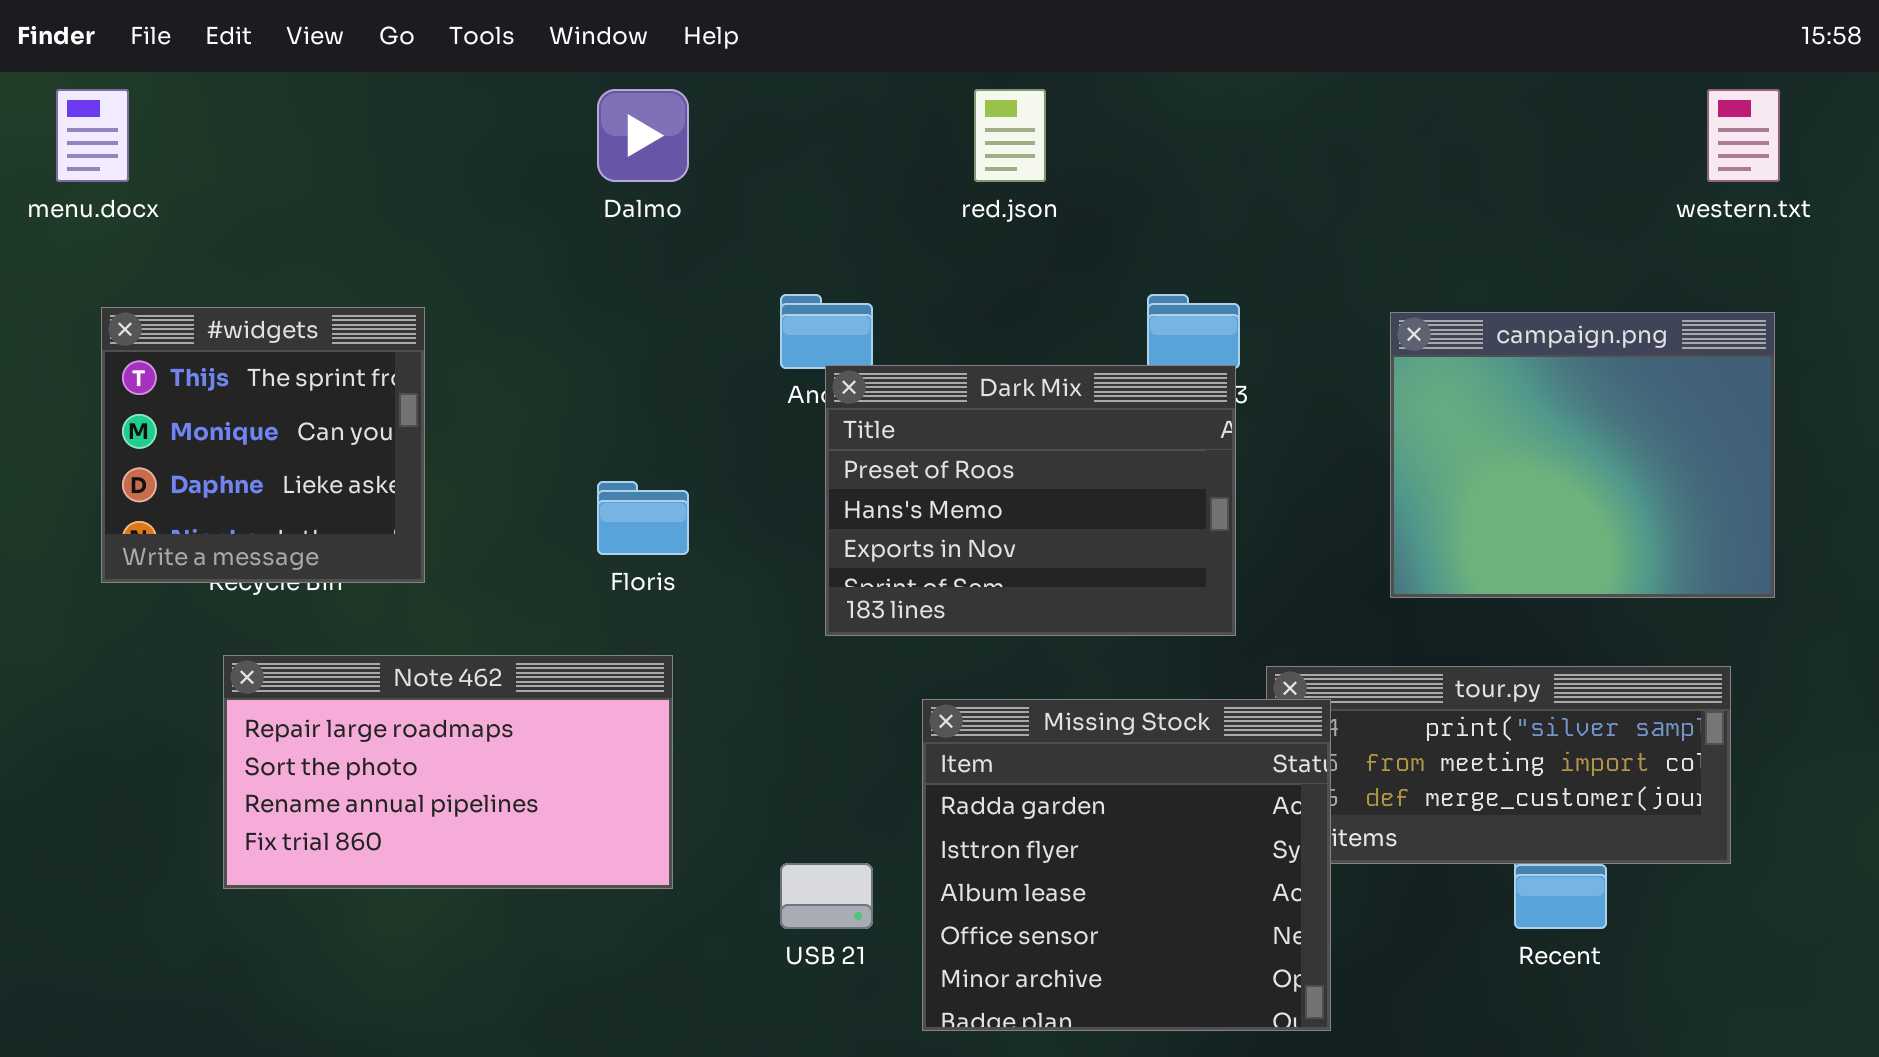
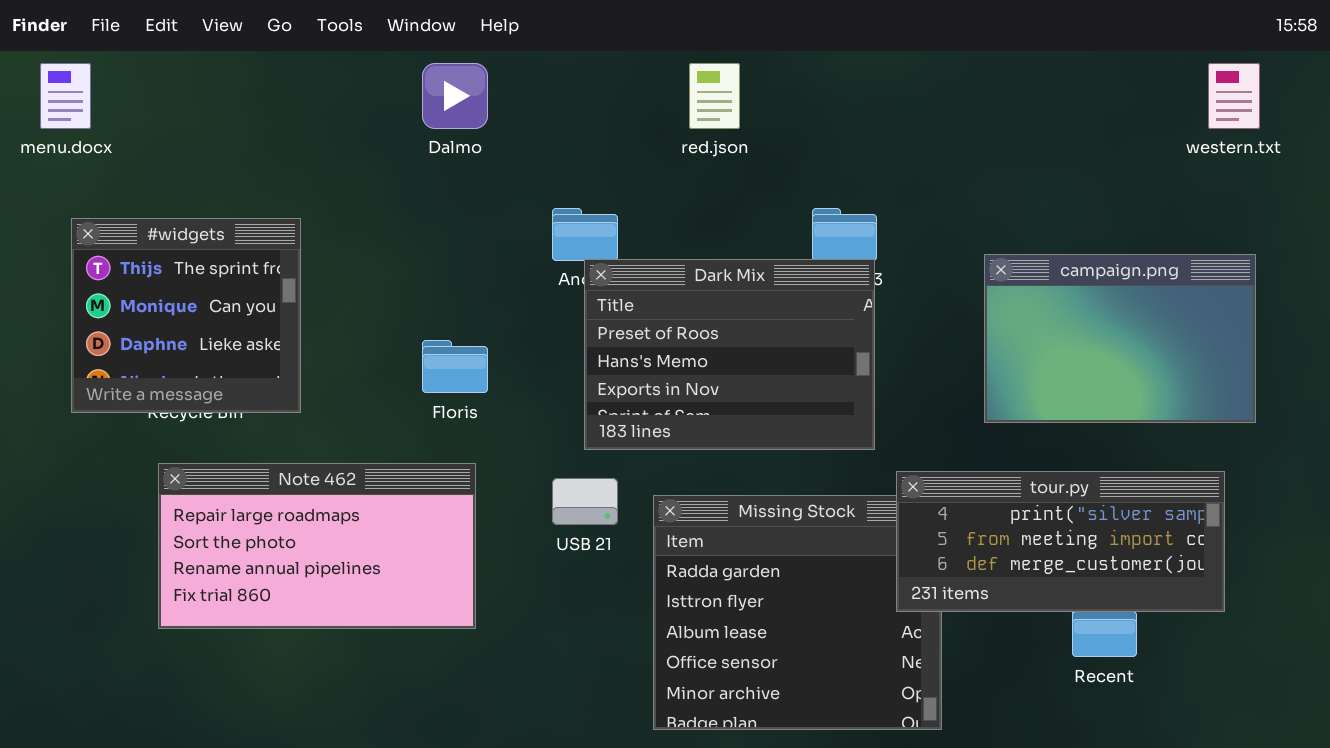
campaign.png: [1390,312,1775,598] -> [984,254,1256,423], resized
tour.py: [1266,666,1731,864] -> [896,471,1225,612], raised
USB 21: [780,863,873,929] -> [552,478,618,525], moved

